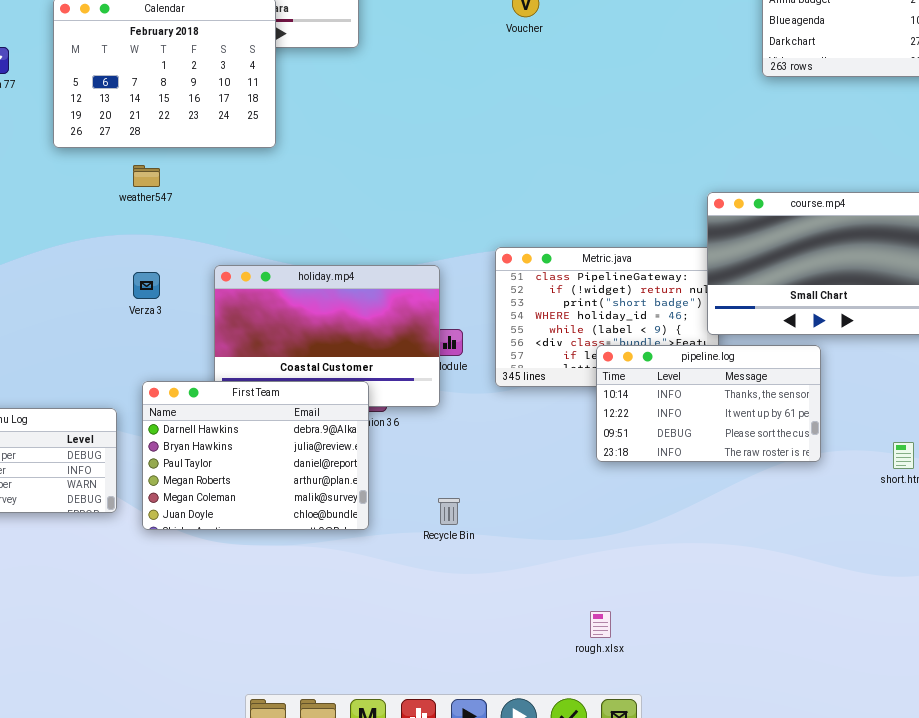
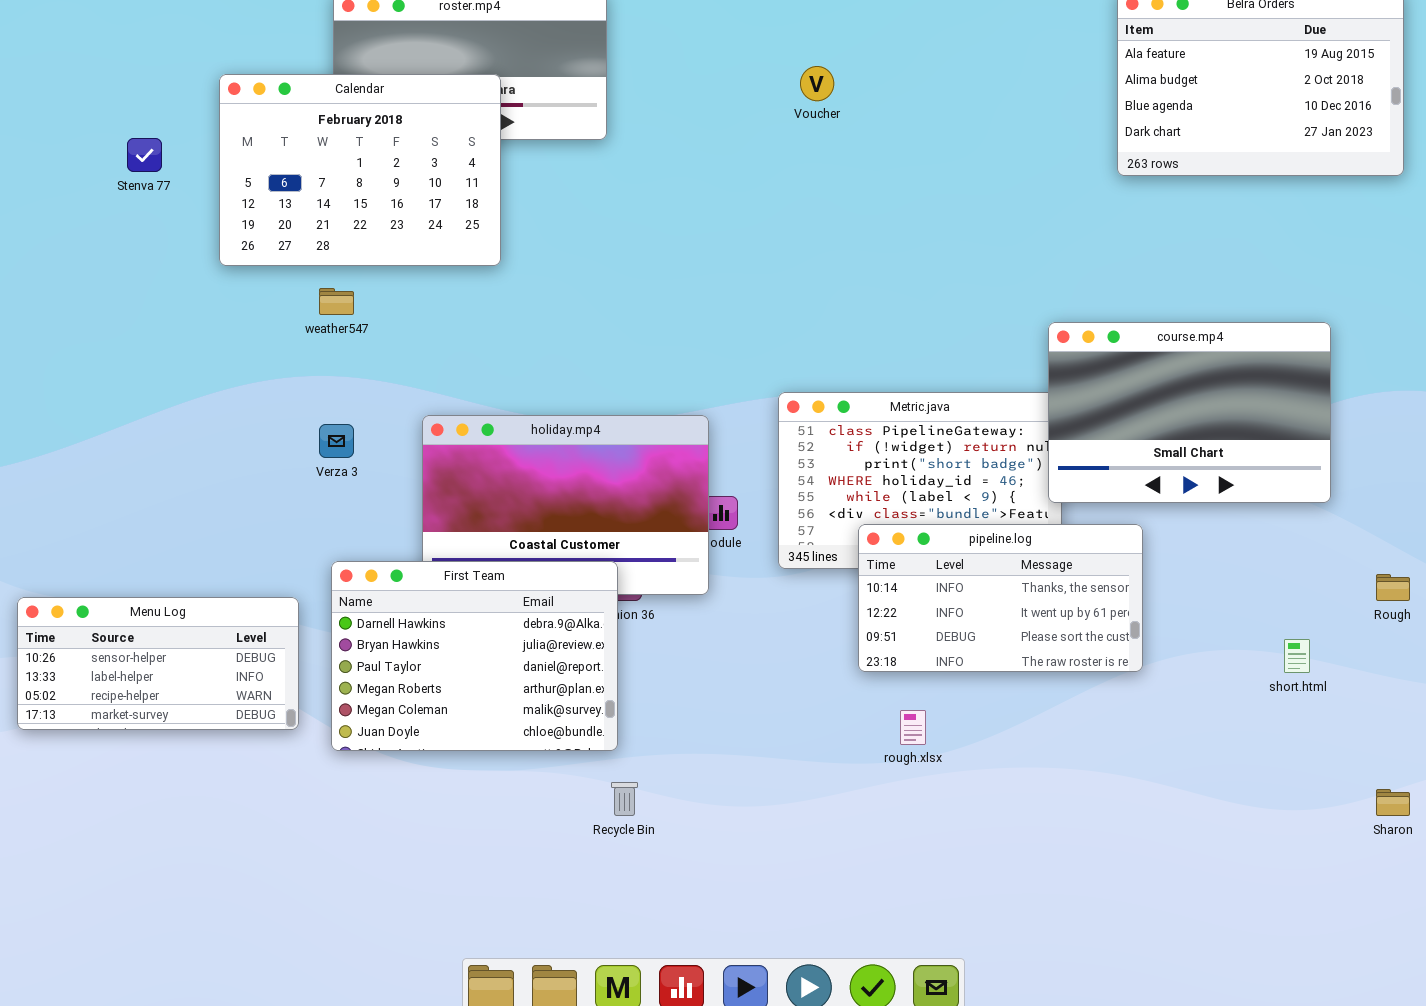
pipeline.log: [596,345,821,462] -> [858,524,1143,672], moved
Recycle Bin: [438,498,460,525] -> [611,782,638,816], moved
rough.xlsx: [590,611,611,638] -> [900,710,926,745], moved

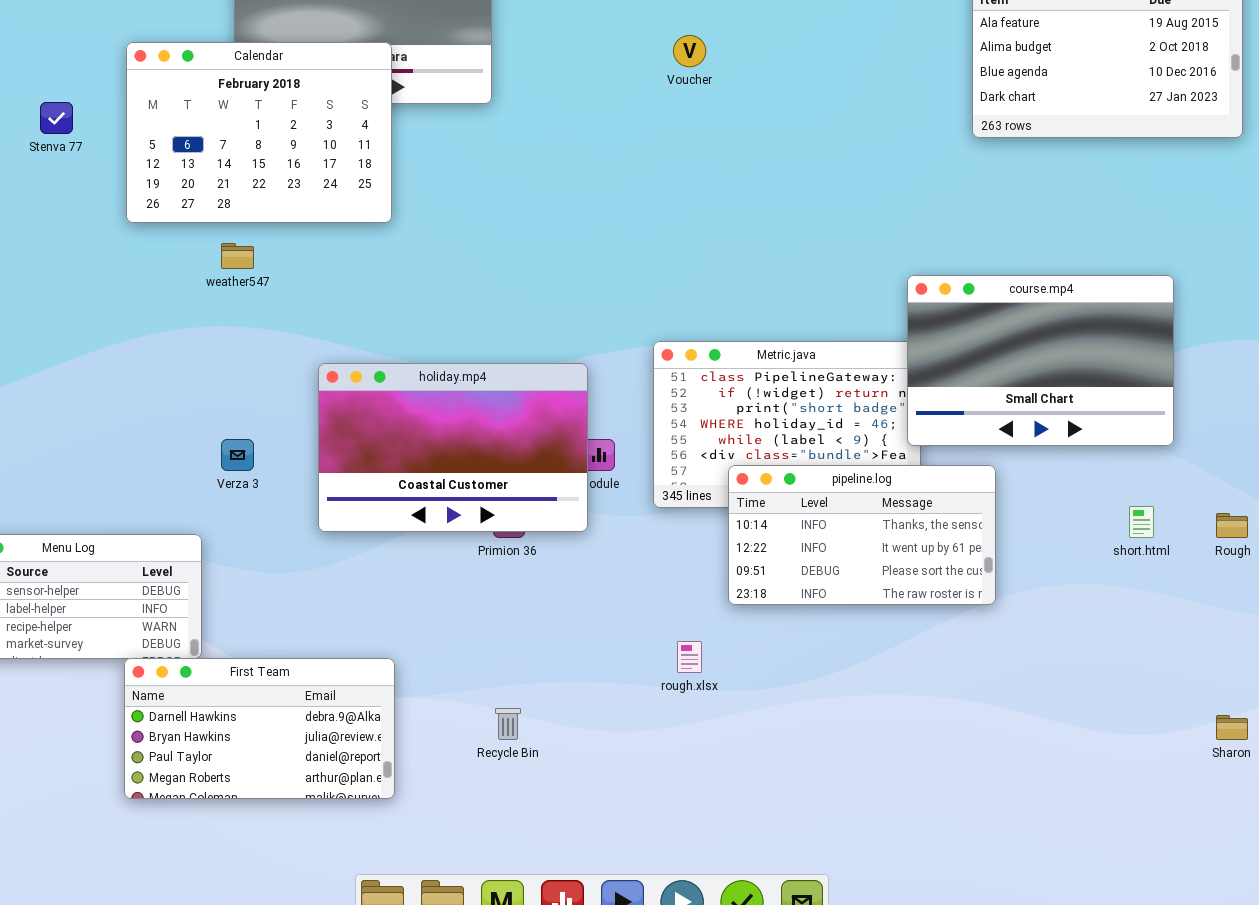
Verza 3: [319,424,354,458] -> [221,439,254,471], moved
First Team: [331,561,618,751] -> [124,658,395,799], moved, resized
short.html: [1284,639,1310,673] -> [1129,506,1154,538], moved
rough.xlsx: [900,710,926,745] -> [677,641,702,673], moved

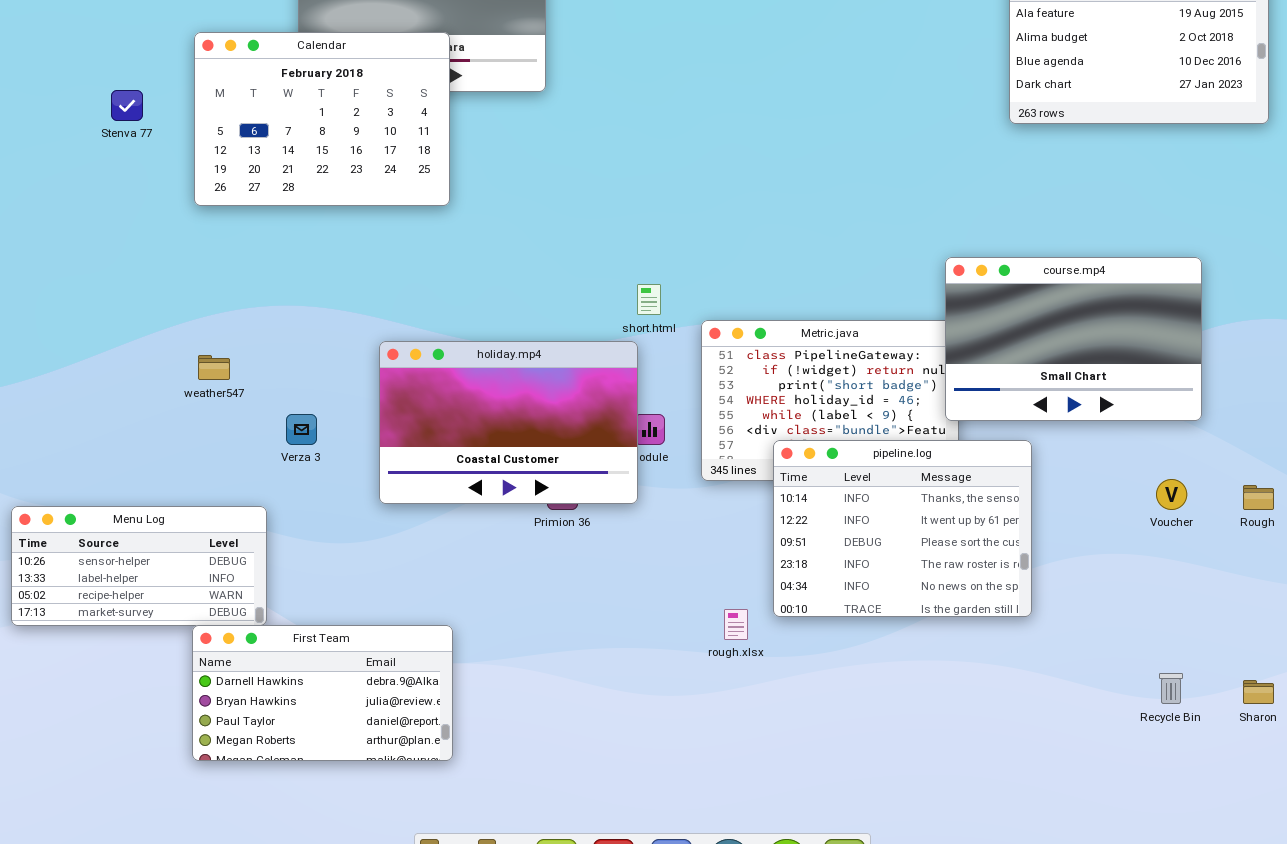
Voucher: [673,35,706,67] -> [1156,479,1187,510], moved
weather547: [221,243,254,269] -> [198,355,230,380], moved
pipeline.log: [728,465,996,605] -> [773,440,1032,617], resized
short.html: [1129,506,1154,538] -> [637,284,661,315], moved
Recycle Bin: [495,708,521,740] -> [1159,673,1183,704], moved

